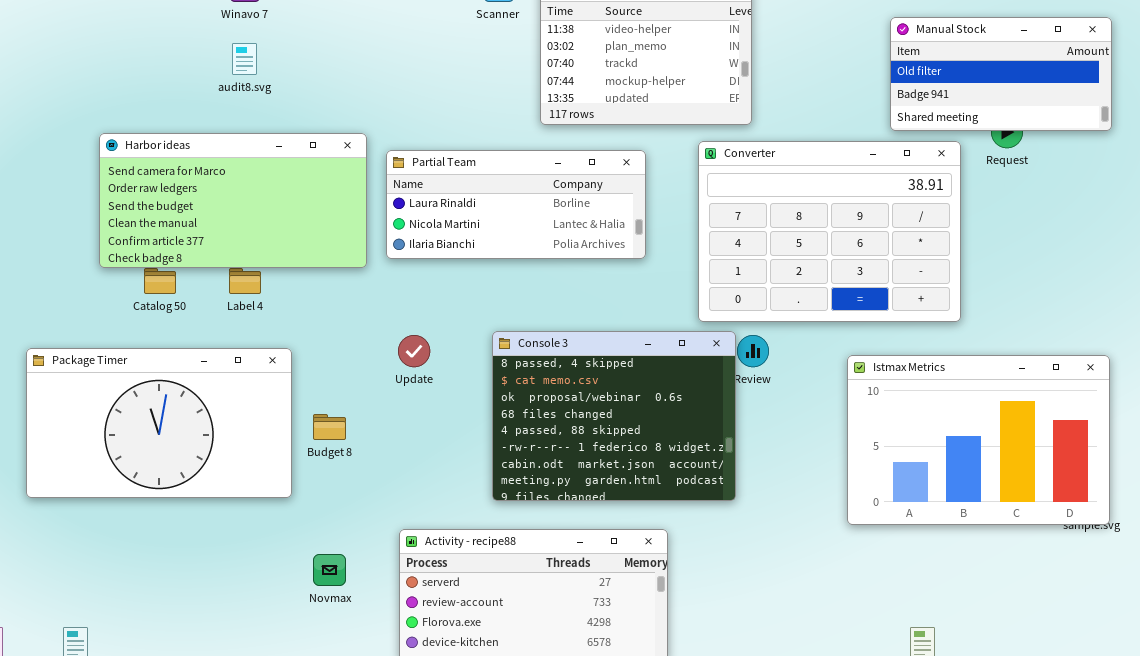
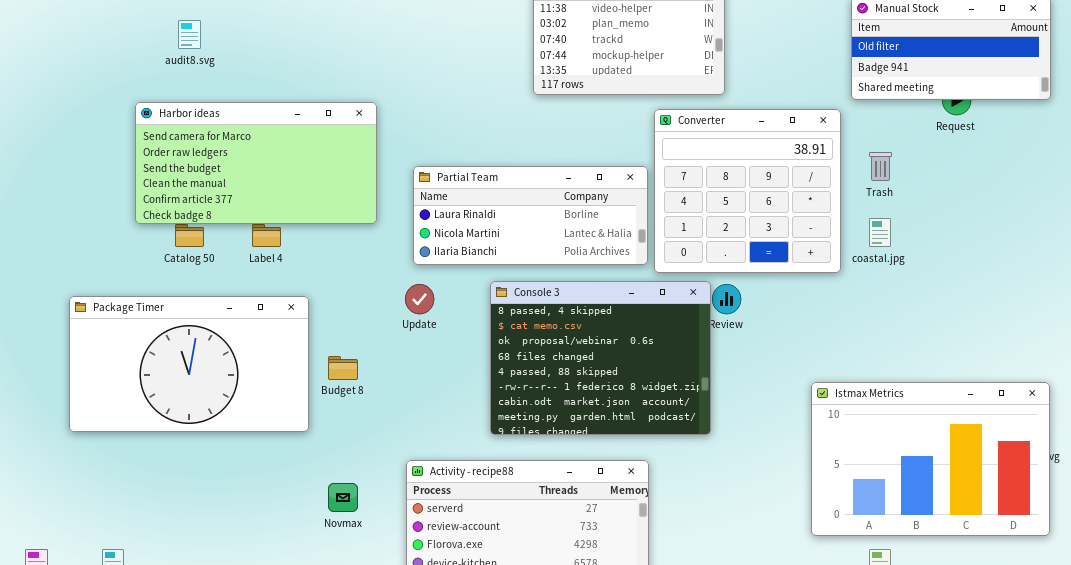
audit8.svg: [232,43,257,75] -> [178,20,201,49], moved
Converter: [698,141,961,322] -> [654,109,841,273], moved, resized
Partial Team: [386,150,646,259] -> [413,166,648,265], moved
Istmax Metrics: [847,355,1110,525] -> [811,382,1050,536], moved

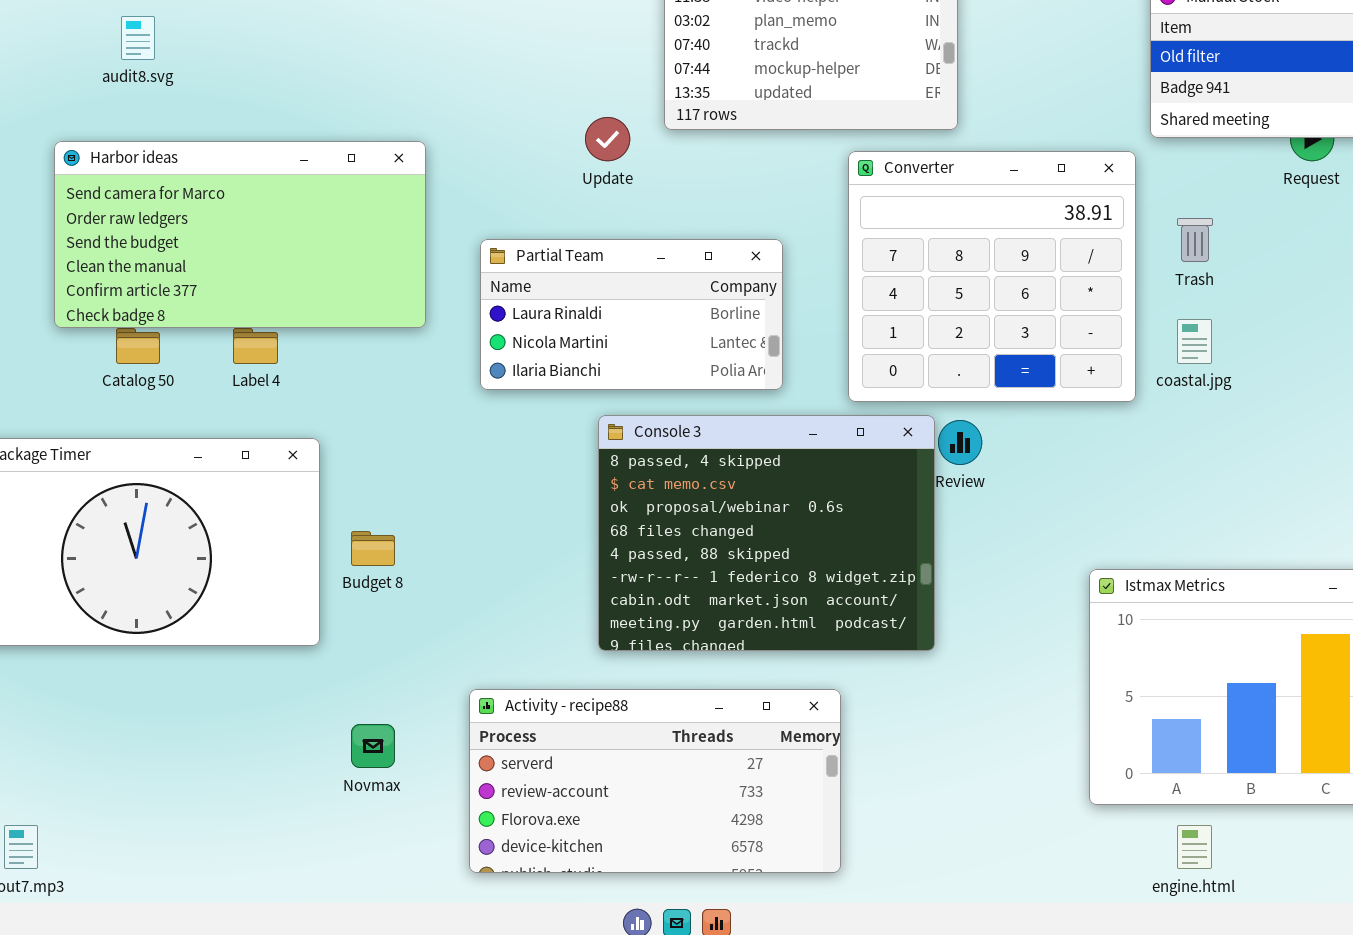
Partial Team: [413,166,648,265] -> [480,239,783,390], resized
Update: [405,284,434,314] -> [585,117,630,161], moved

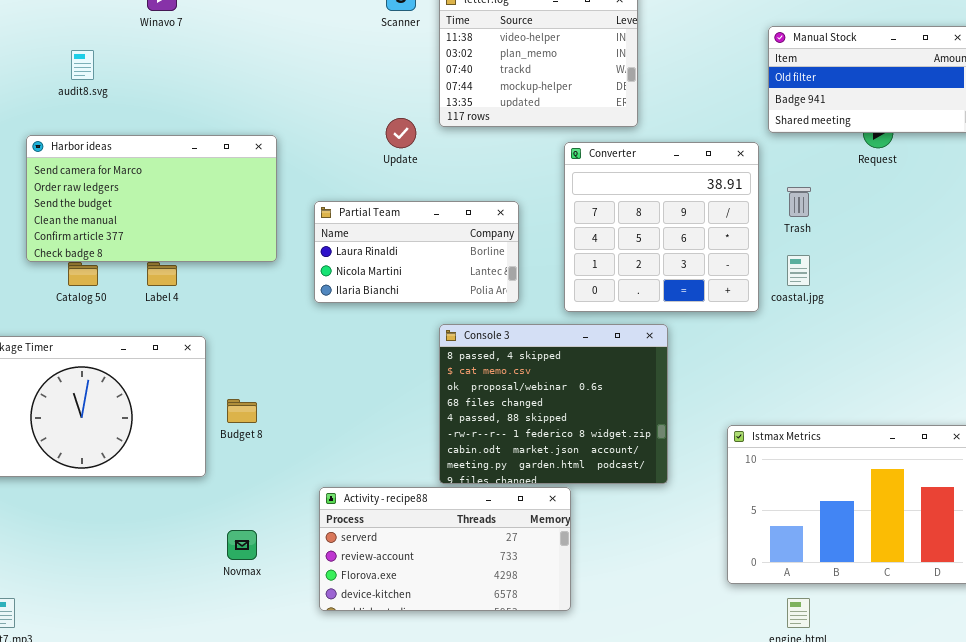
Console 3: [598,415,935,651] -> [439,324,668,484], moved
Activity - recipe88: [469,689,841,873] -> [319,487,571,611], moved

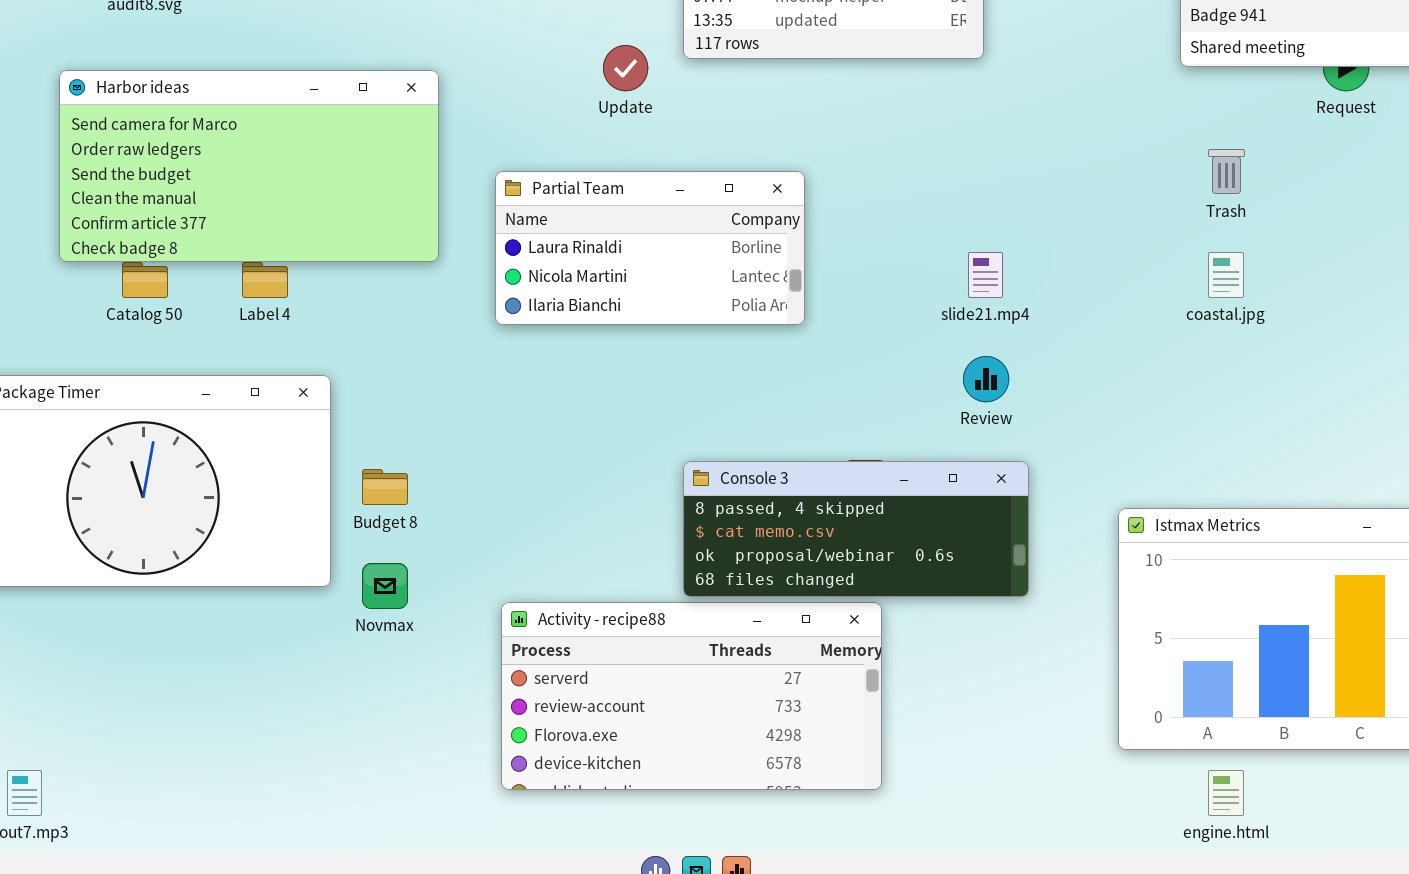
Converter: [564,142,759,312] -> none, closed
Console 3: [439,324,668,484] -> [683,461,1029,597], resized
Novmax: [227,530,257,560] -> [362,563,408,609], moved

